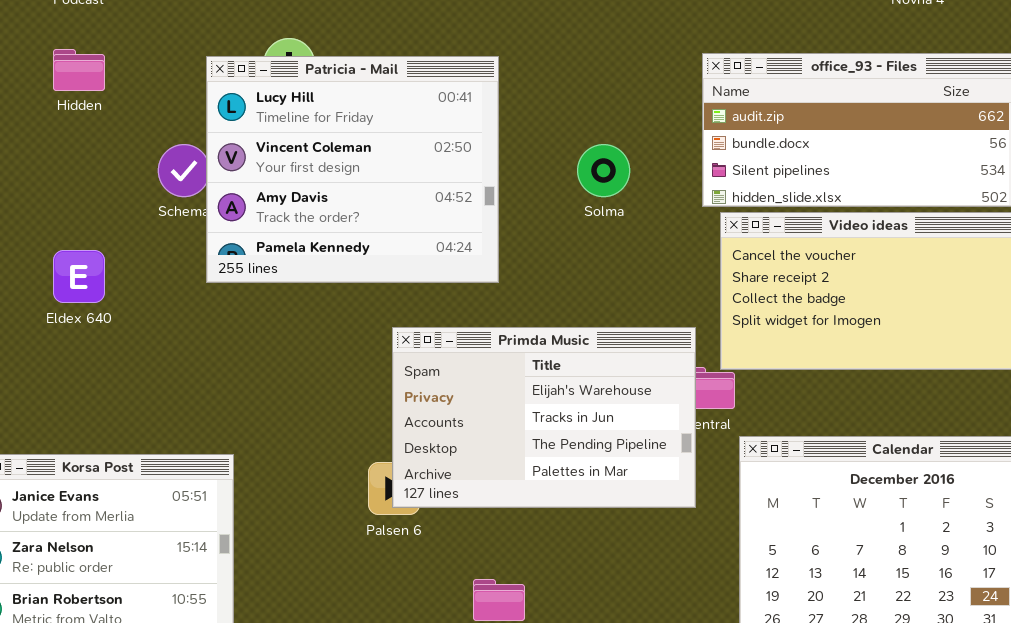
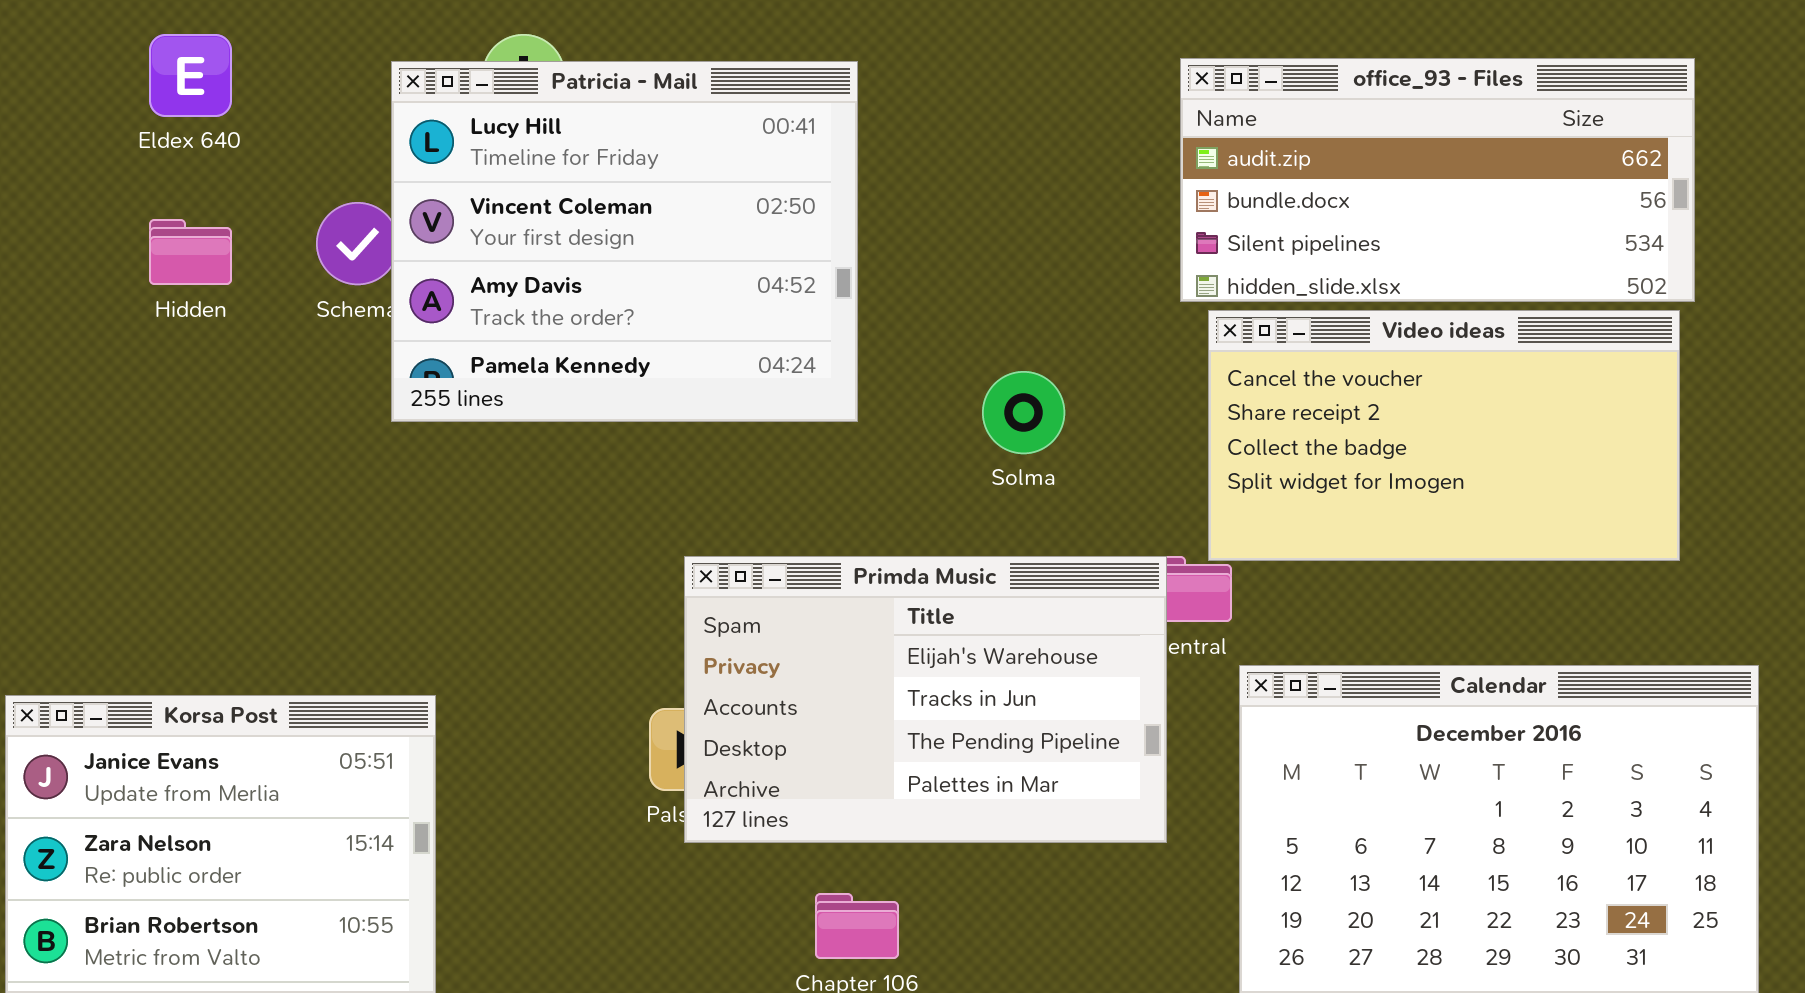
Hidden: [53,49,105,91] -> [149,219,232,285], moved
Solma: [577,144,630,197] -> [982,371,1065,454], moved
Eldex 640: [53,250,105,303] -> [149,34,232,117], moved
Primda Music: [392,327,696,508] -> [684,556,1167,843], moved

